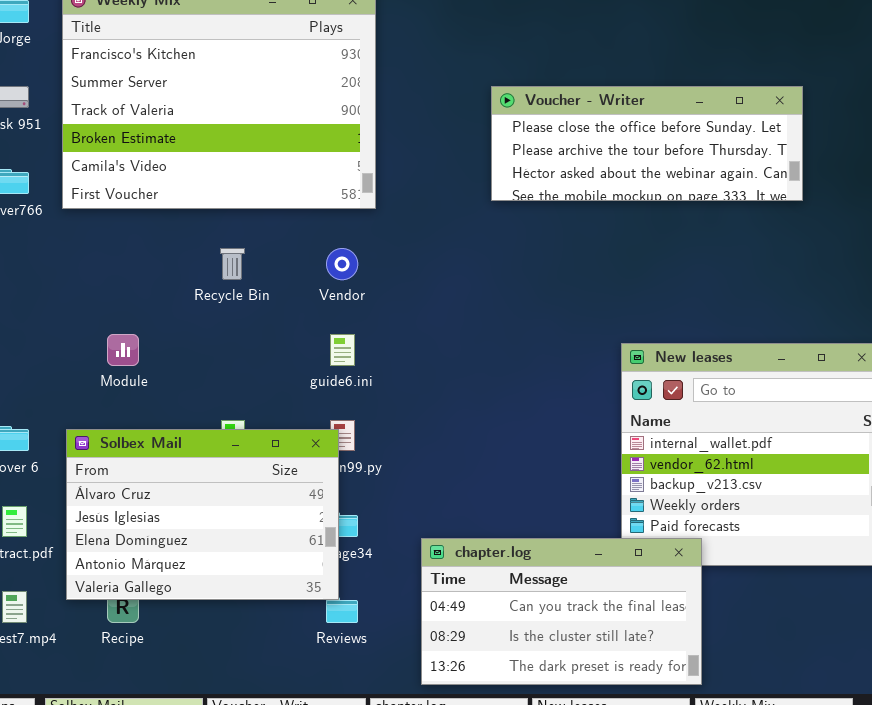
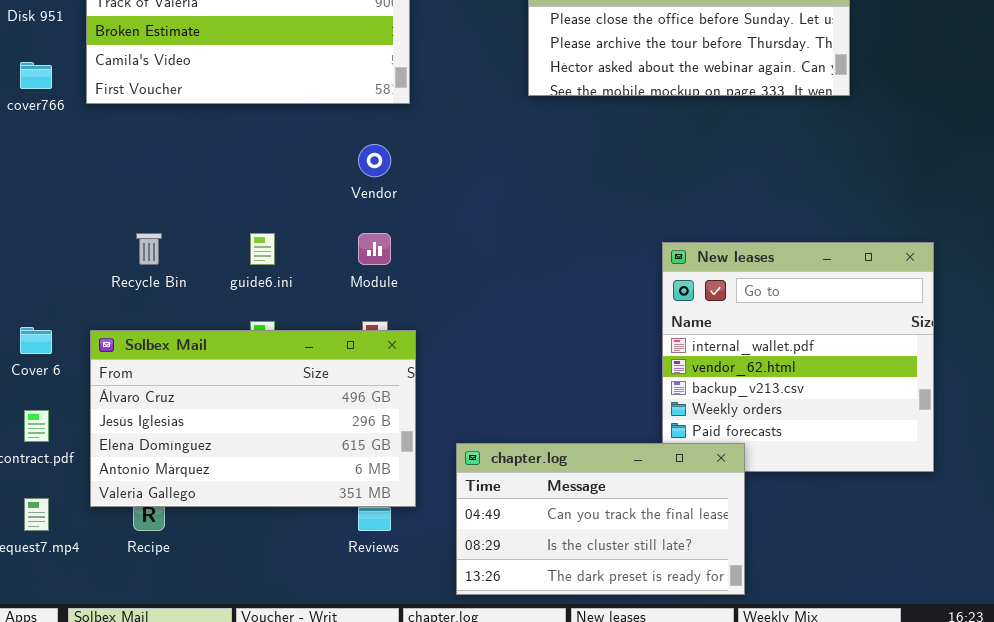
Recycle Bin: [220,248,245,280] -> [136,233,162,265], moved
Module: [107,334,139,366] -> [358,233,391,265], moved
guide6.ini: [330,334,355,366] -> [250,233,275,265], moved
Solbex Mail: [66,429,339,600] -> [90,330,416,507], resized

